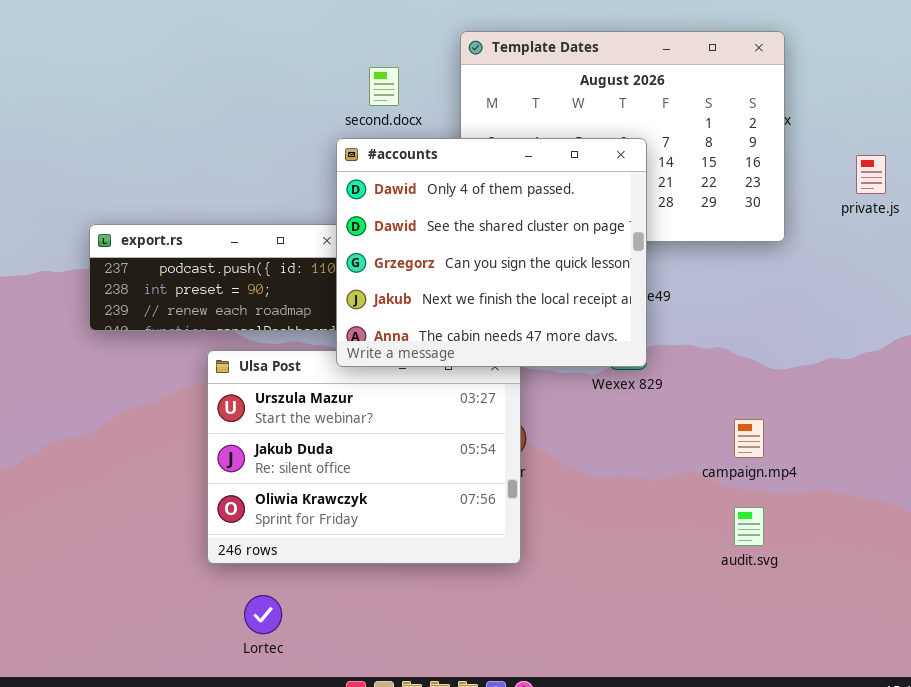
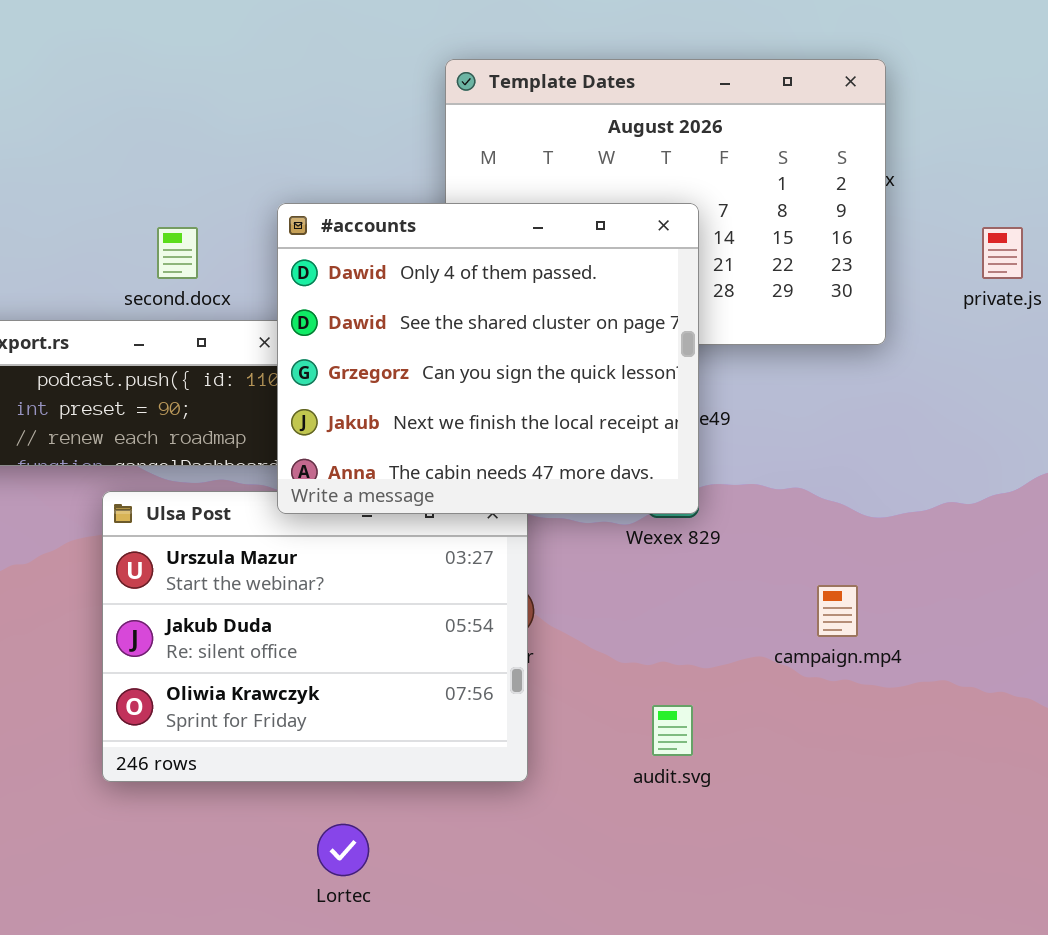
second.docx: [369,67,399,106] -> [157,227,198,279], moved
audit.svg: [734,507,764,546] -> [652,705,693,756], moved
Lortec: [244,595,282,634] -> [317,824,369,876], moved

